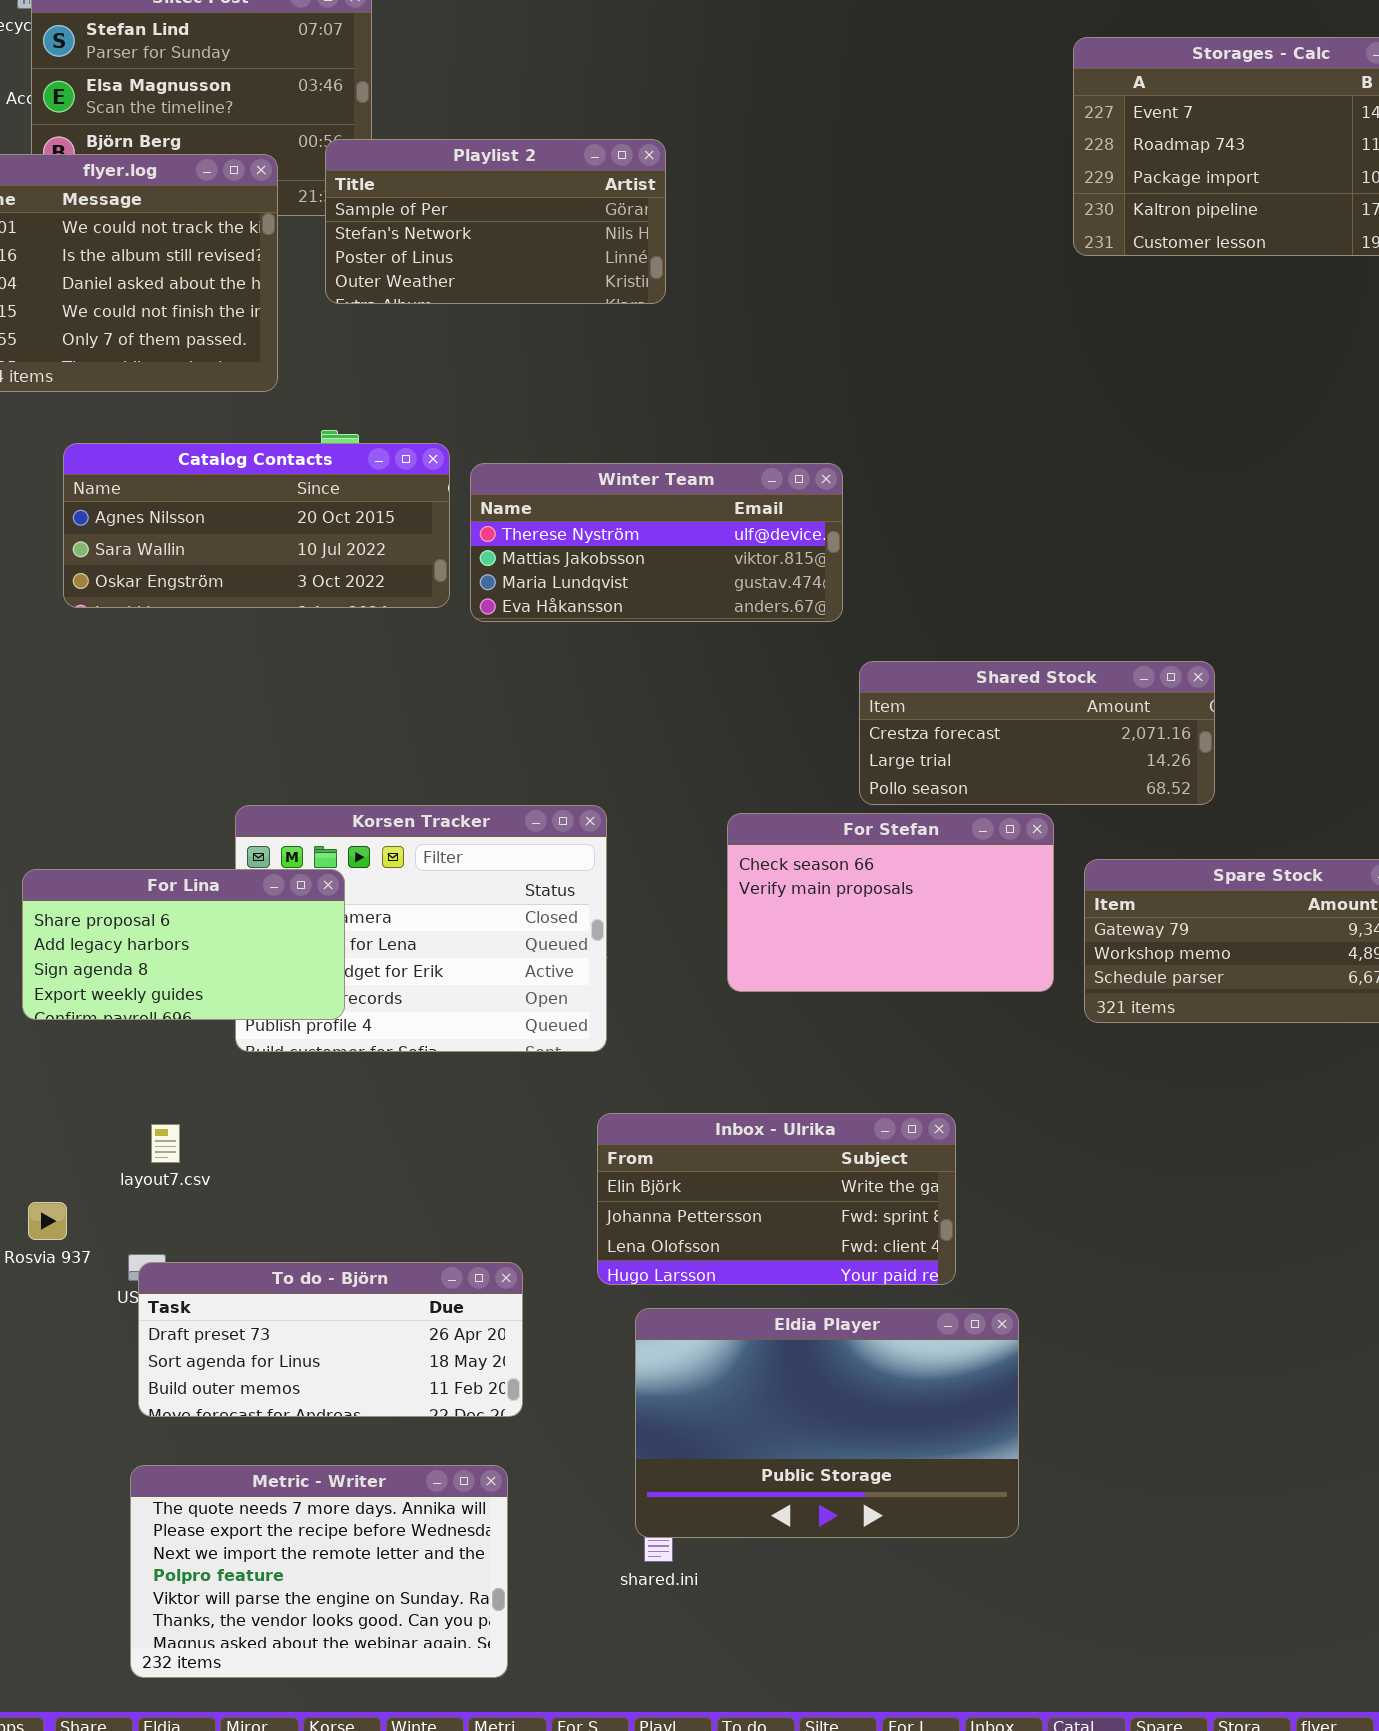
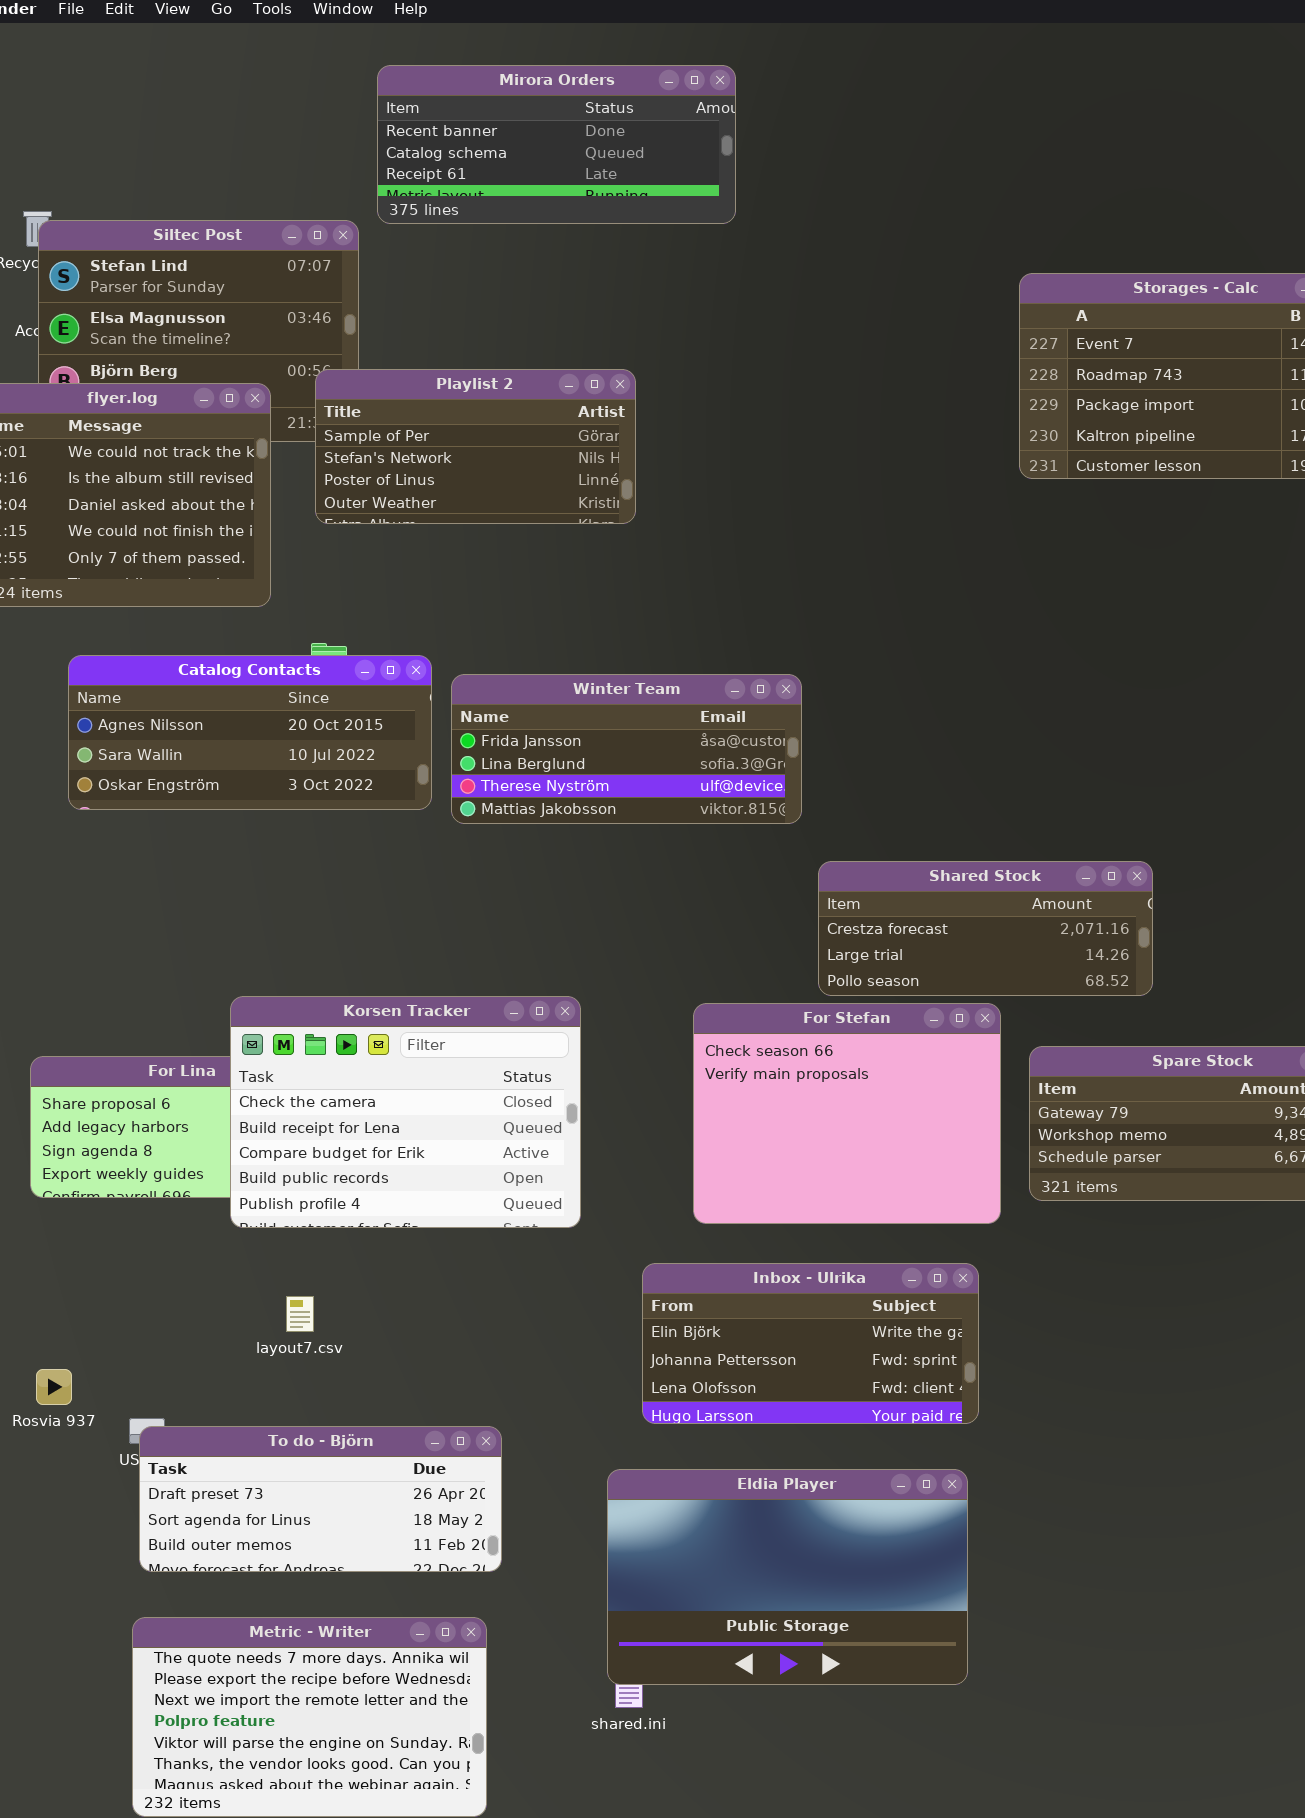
Winter Team: [470,463,843,622] -> [451,674,802,824], scrolled up 2 rows
Korsen Tracker: [235,805,607,1052] -> [230,996,581,1228], raised
For Stefan: [727,813,1054,992] -> [693,1003,1001,1224], resized
Inbox - Ulrika: [597,1113,956,1285] -> [642,1263,979,1424], moved
layout7.csv: [151,1124,180,1163] -> [286,1296,314,1332], moved

